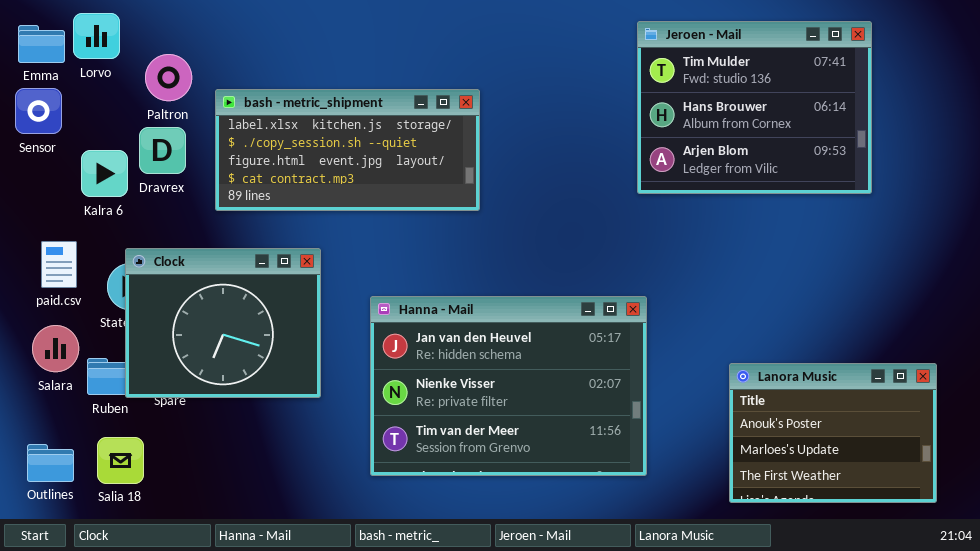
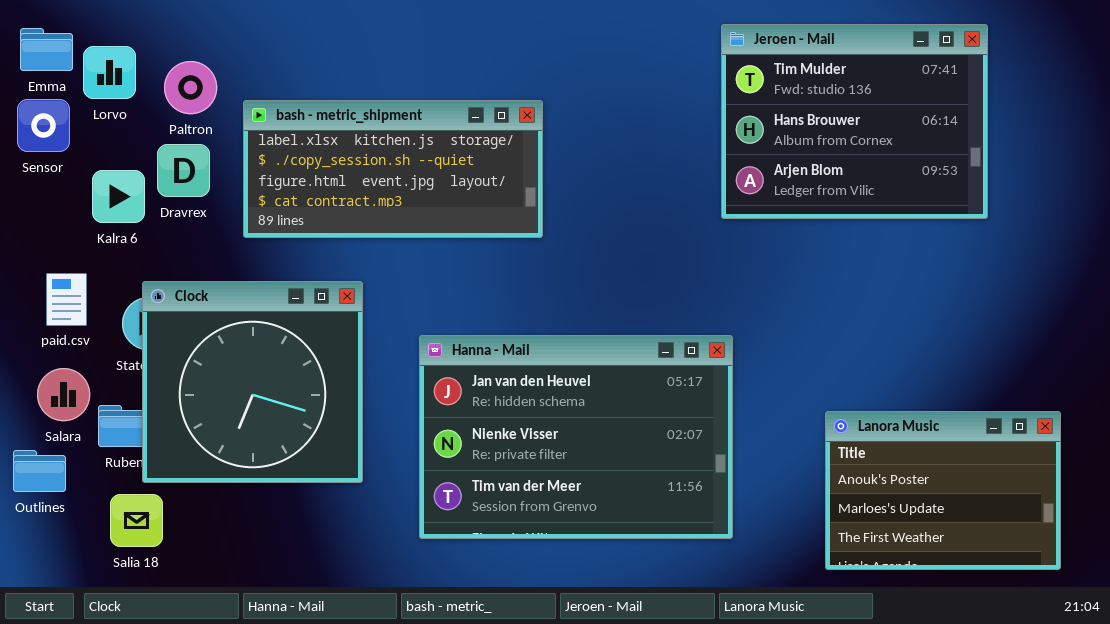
Lorvo: [73,13,120,59] -> [83,46,136,99], moved
Clock: [125,248,321,398] -> [142,281,363,483], resized
Outlines: [27,444,74,482] -> [13,450,66,492], moved

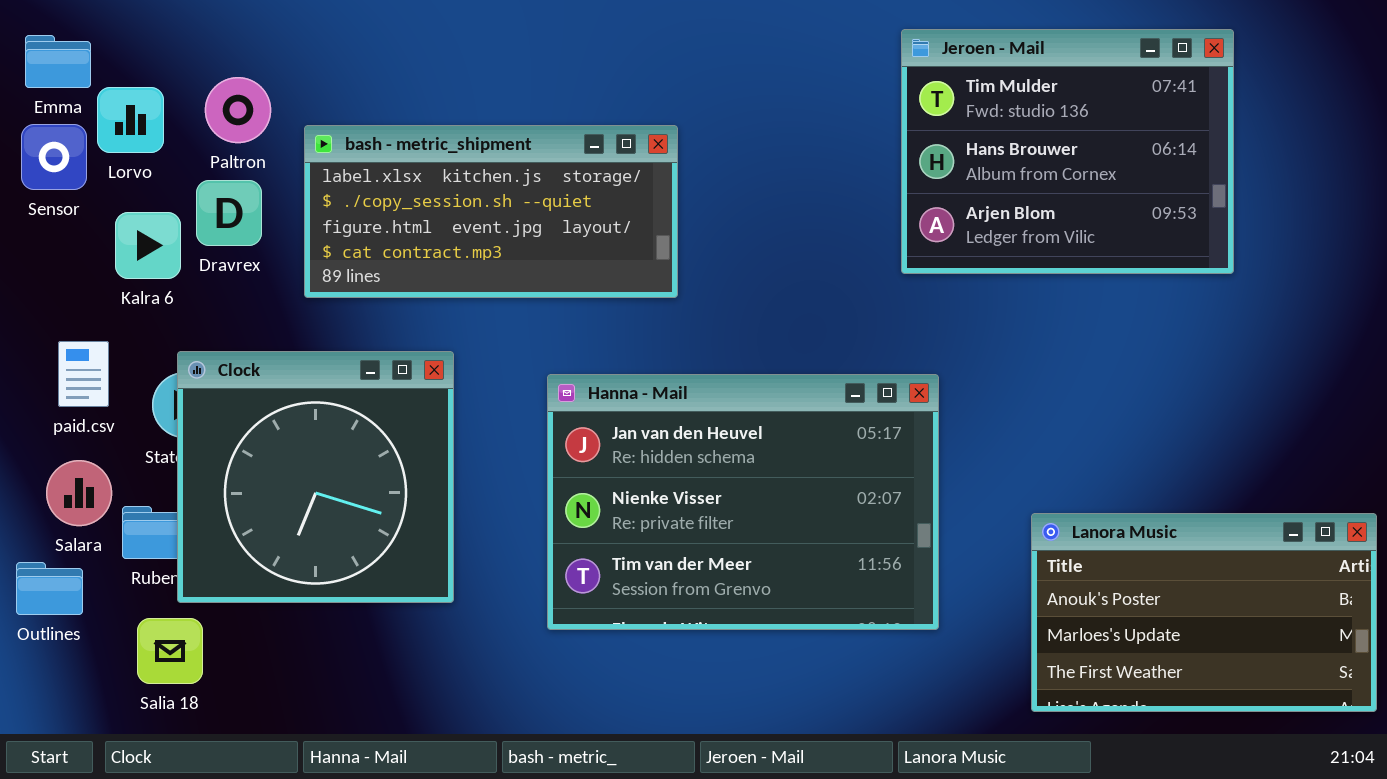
Lorvo: [83,46,136,99] -> [97,87,164,153], moved
Hanna - Mail: [419,335,733,539] -> [547,374,939,630], moved
Lanora Music: [825,411,1061,570] -> [1031,513,1377,712], resized

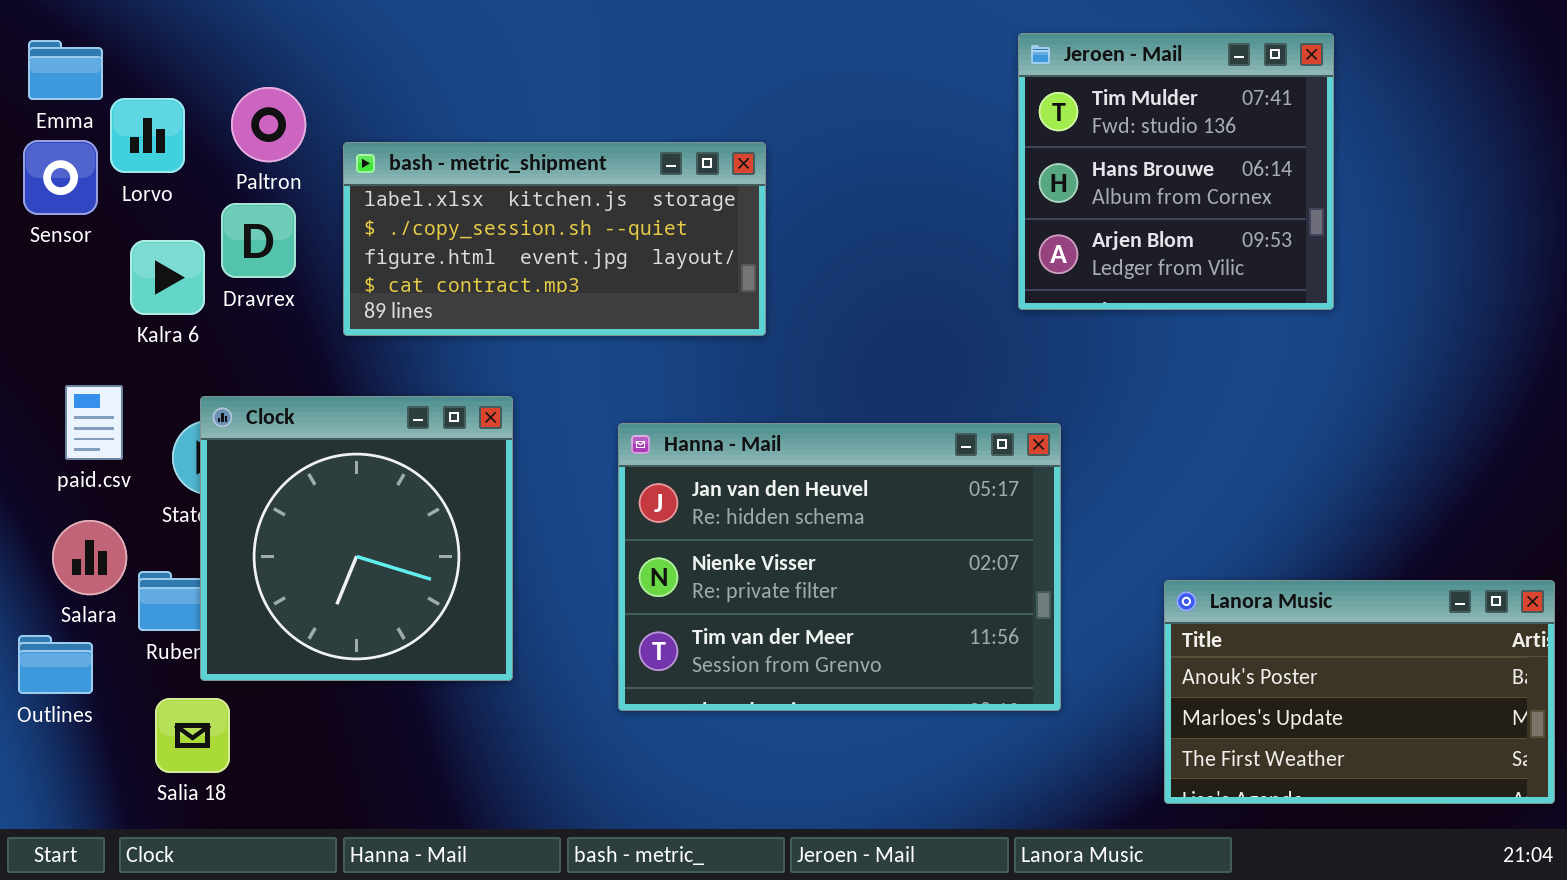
Jeroen - Mail: [901,29,1234,274] -> [1018,33,1334,310], resized

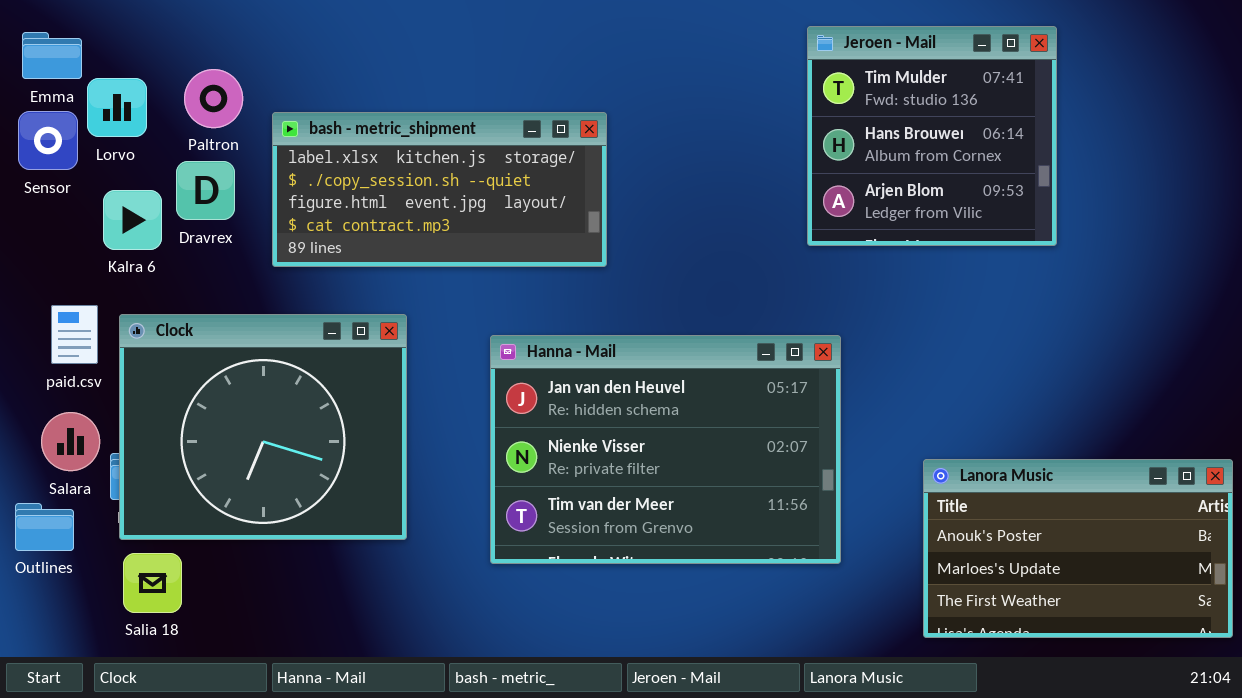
Clock: [200,396,513,681] -> [119,314,407,540], resized

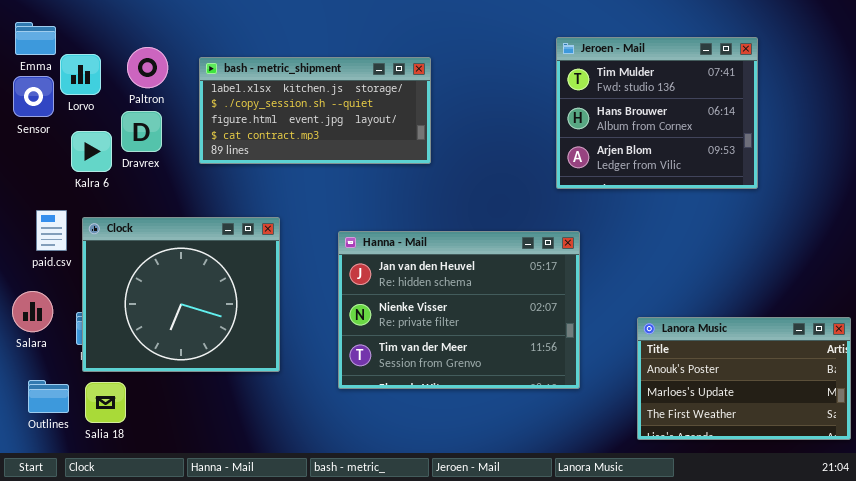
Jeroen - Mail: [807,26,1057,246] -> [556,37,758,189], moved, resized
bash - metric_shipment: [272,112,607,267] -> [199,57,431,164], moved
Salara: [41,412,100,471] -> [12,291,53,332], moved
Outlines: [15,503,74,551] -> [28,380,69,413], moved

